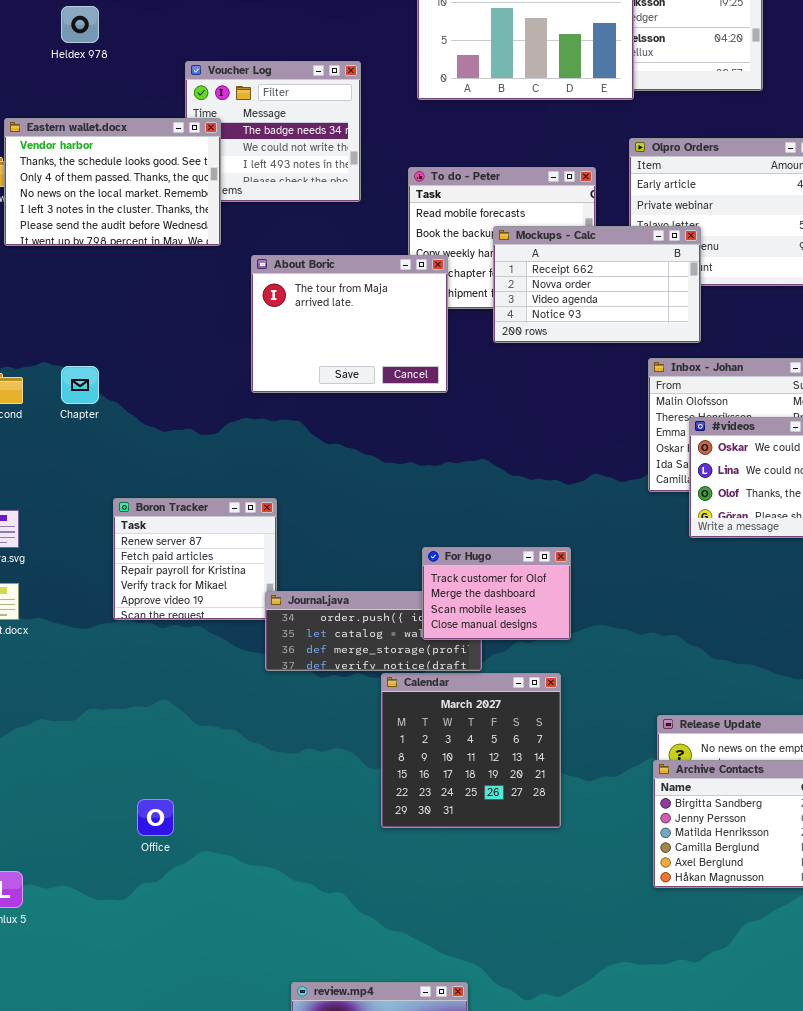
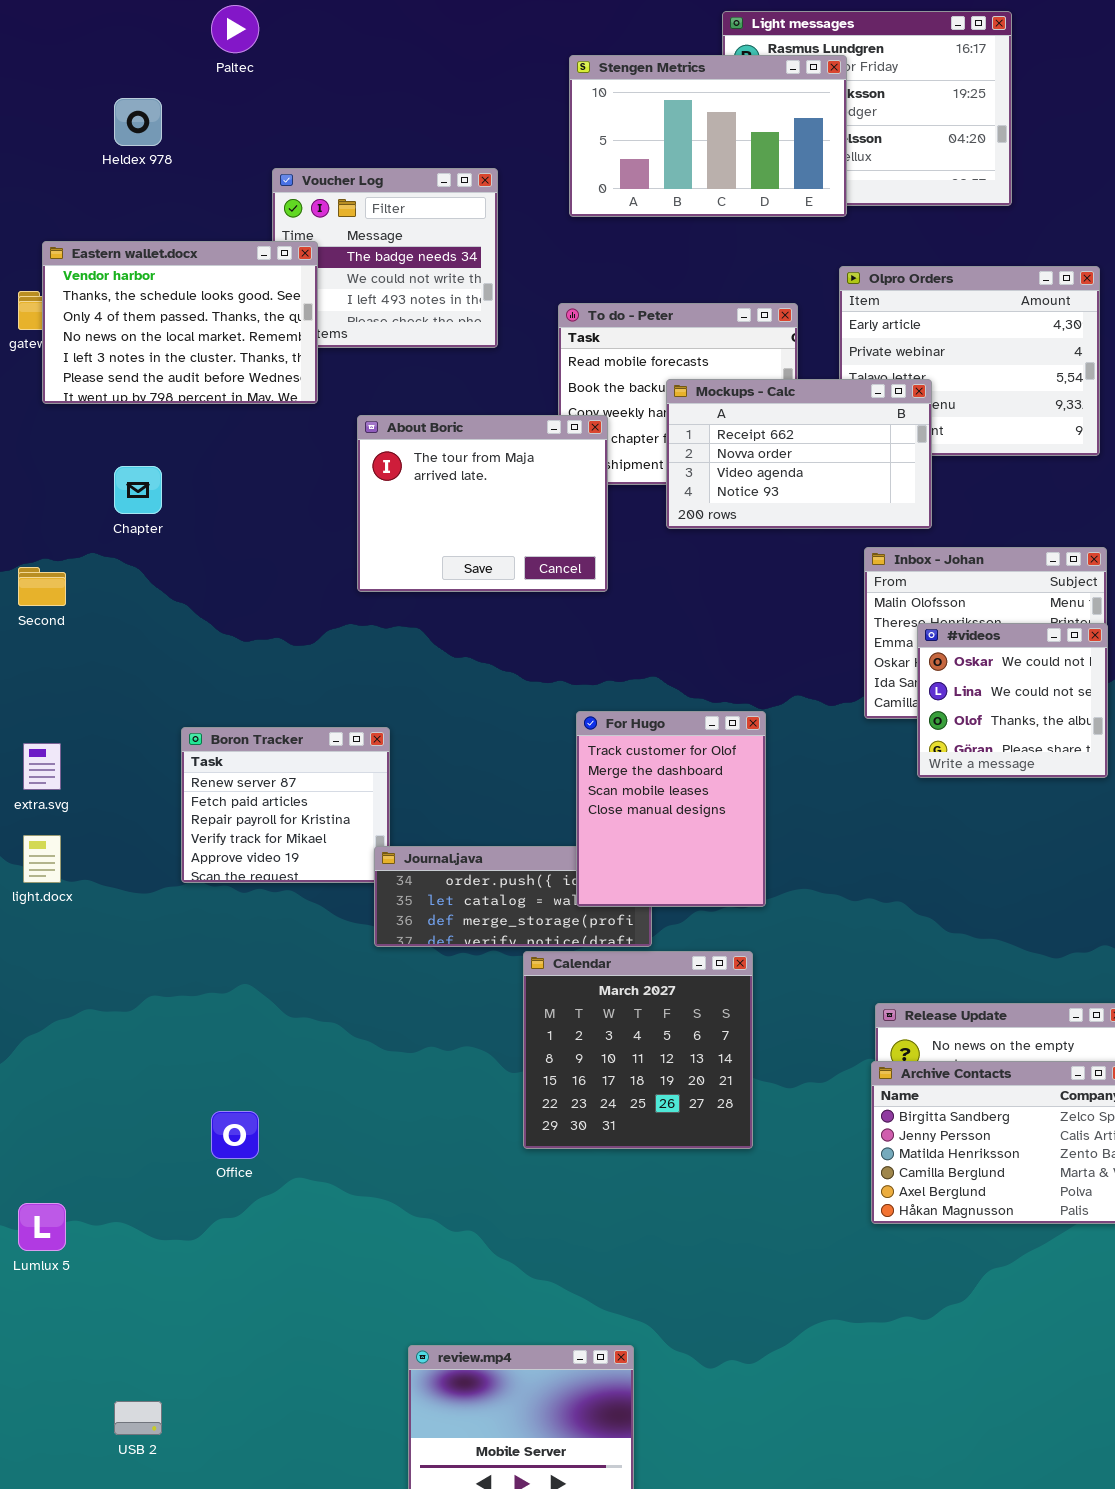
Chapter: [61,366,99,404] -> [114,466,162,514], moved
For Hugo: [422,547,571,640] -> [576,711,766,907], resized

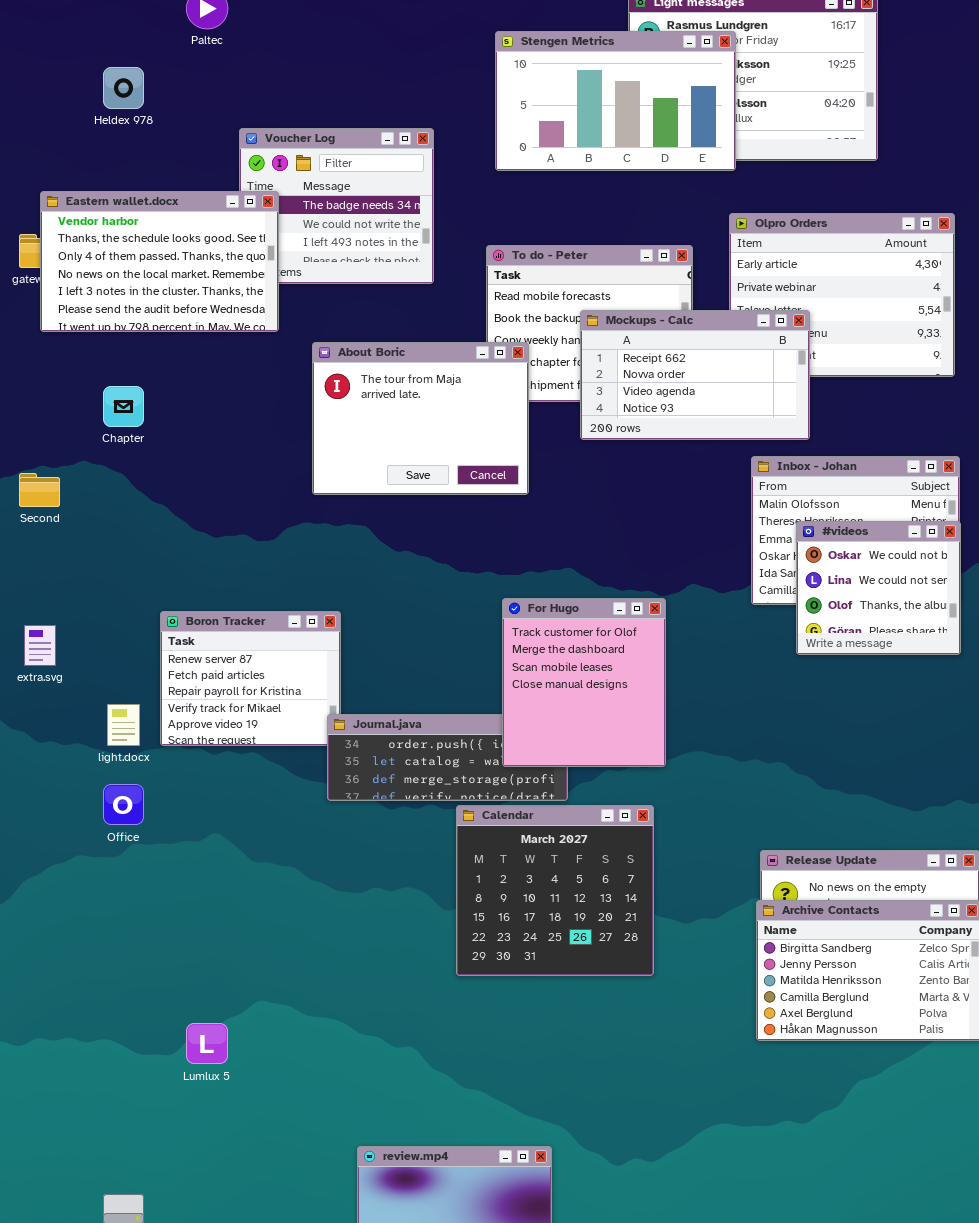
light.docx: [23,835,61,883] -> [107,704,140,746], moved
Office: [211,1111,259,1159] -> [103,784,144,825], moved
Lumlux 5: [18,1203,66,1251] -> [186,1023,228,1064], moved

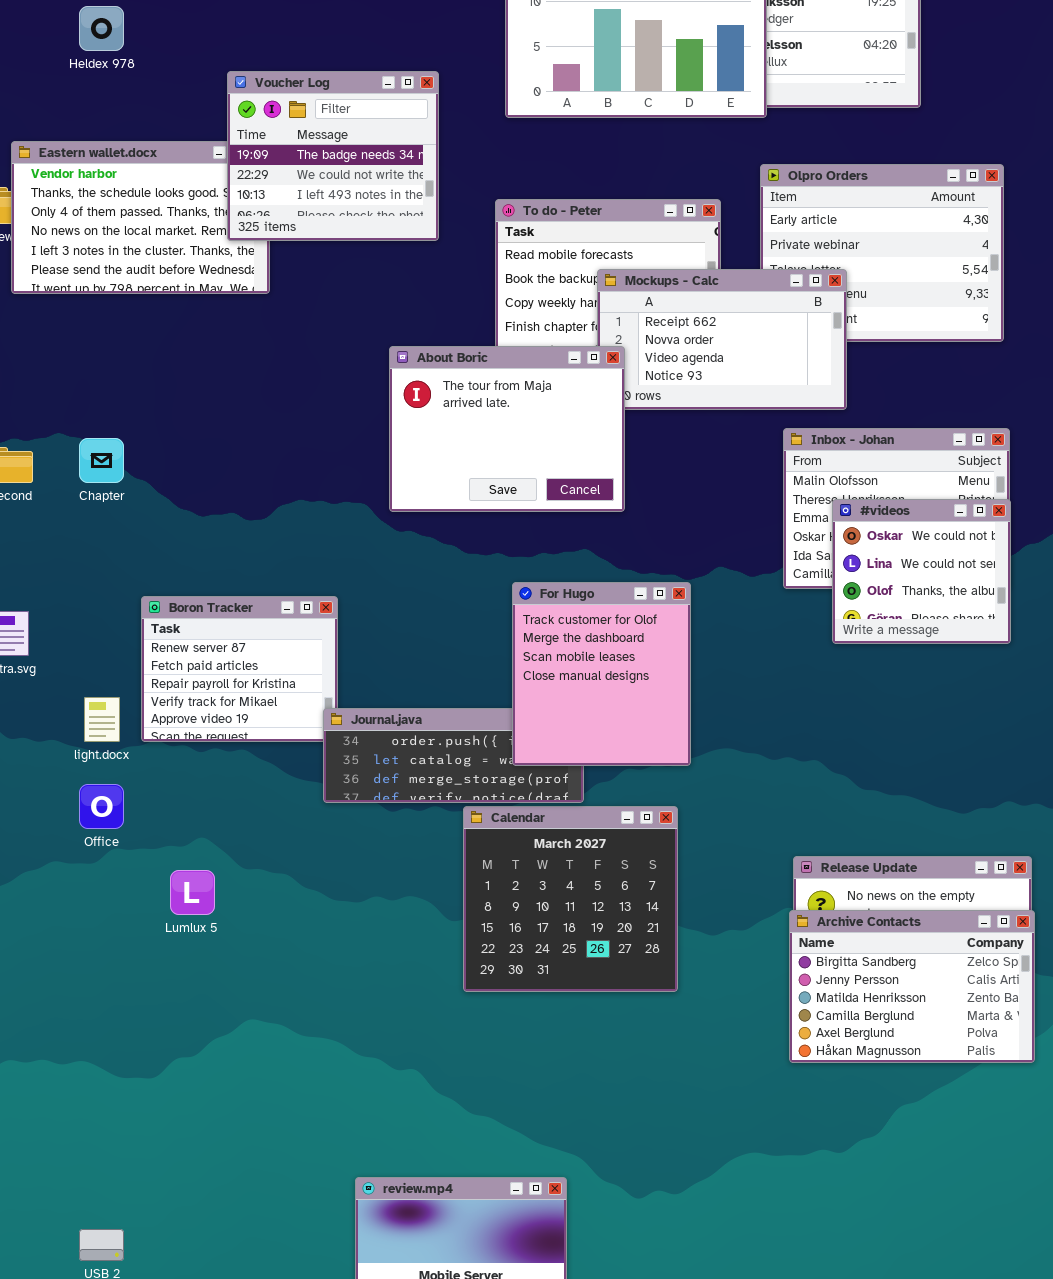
Voucher Log: [239,128,434,284] -> [227,71,439,241], raised
About Boric: [312,342,529,495] -> [389,346,625,512], moved
Chapter: [103,386,144,427] -> [79,438,124,483], moved
Lumlux 5: [186,1023,228,1064] -> [170,870,215,915], moved

